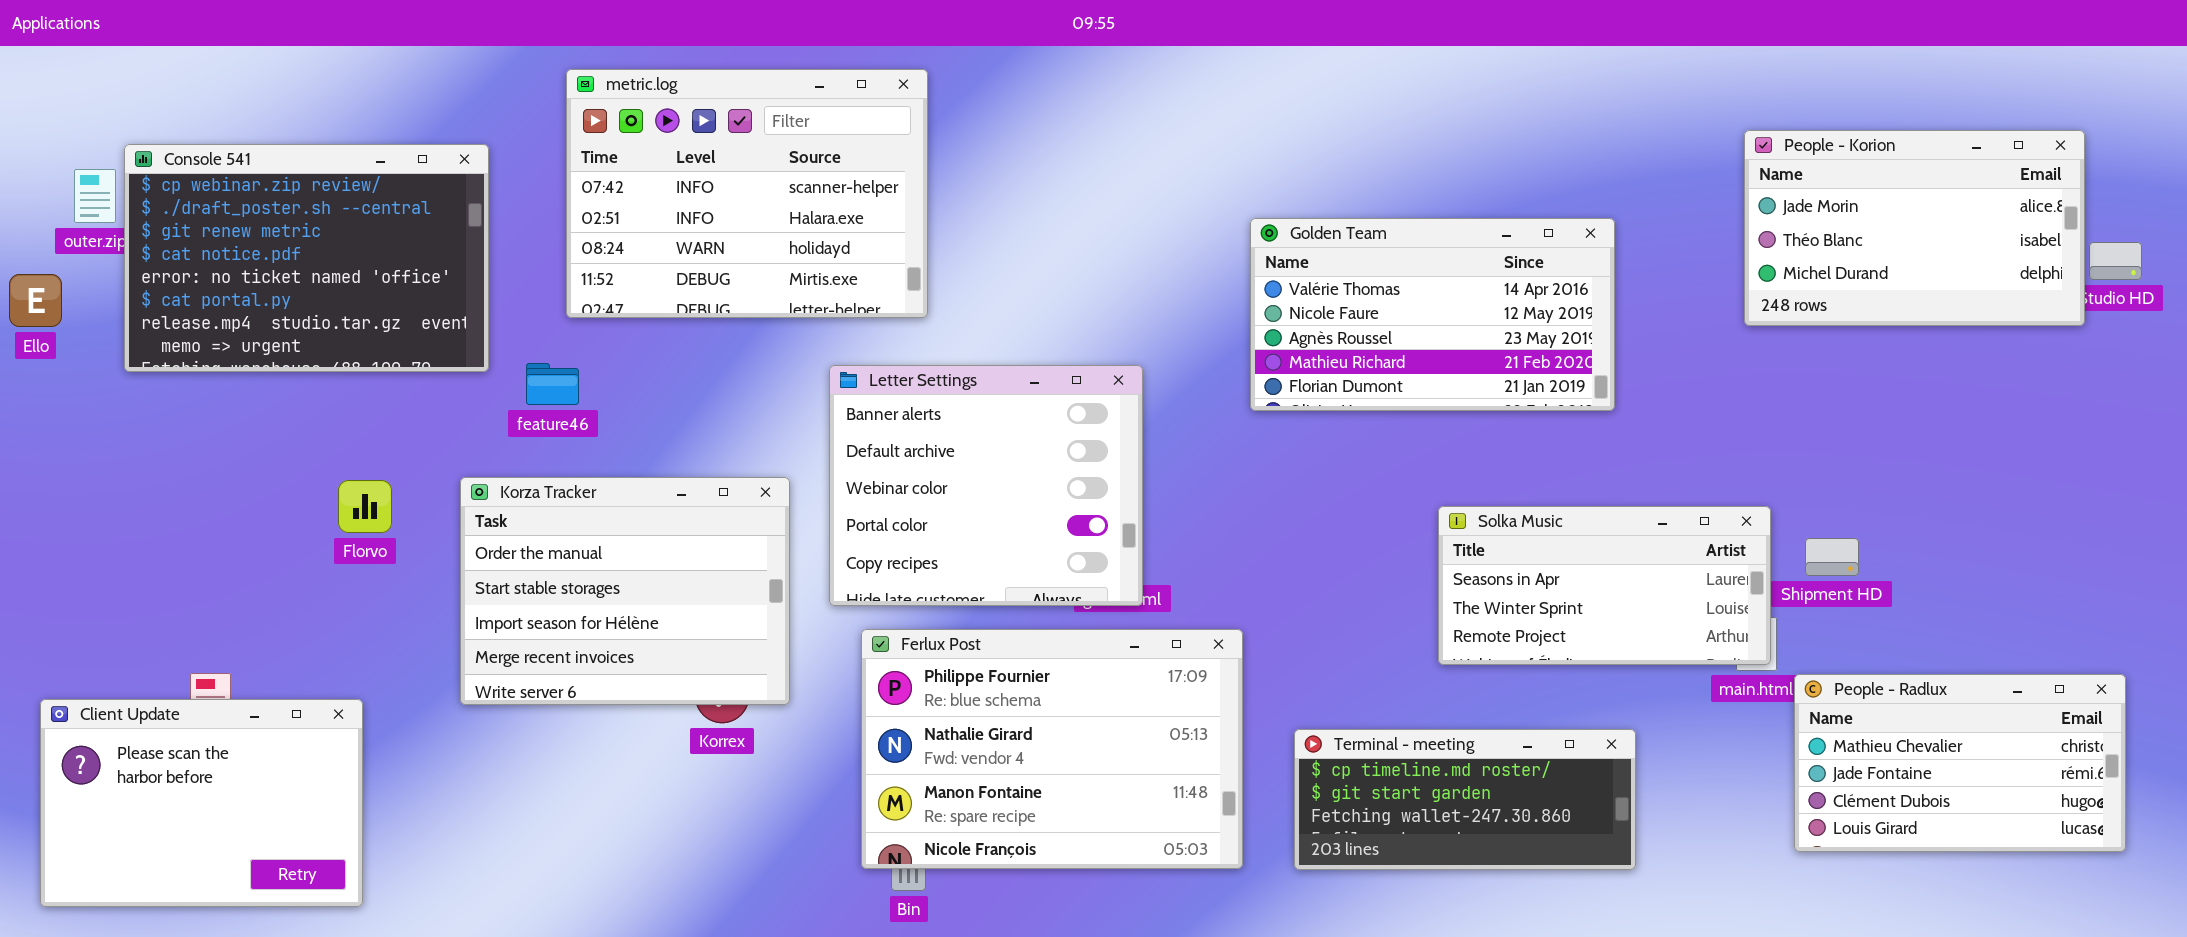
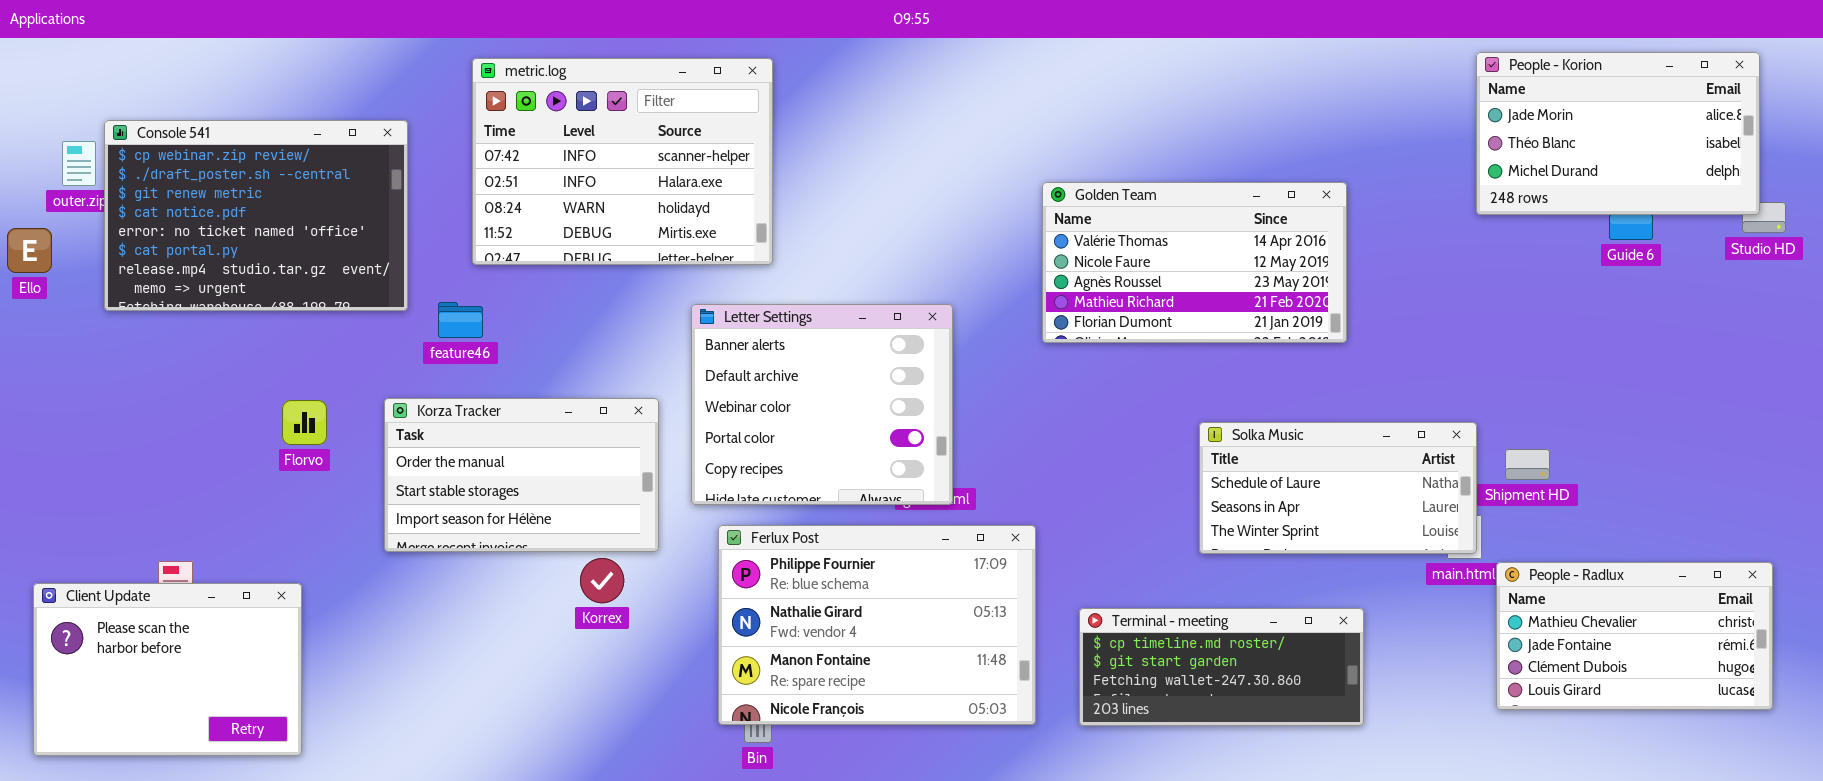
People - Korion: [1744,130,2085,326] -> [1476,52,1760,215], moved
Korza Tracker: [460,477,790,705] -> [384,398,659,552], resized
Solka Music: [1438,506,1771,665] -> [1199,422,1477,554], scrolled up 1 row

